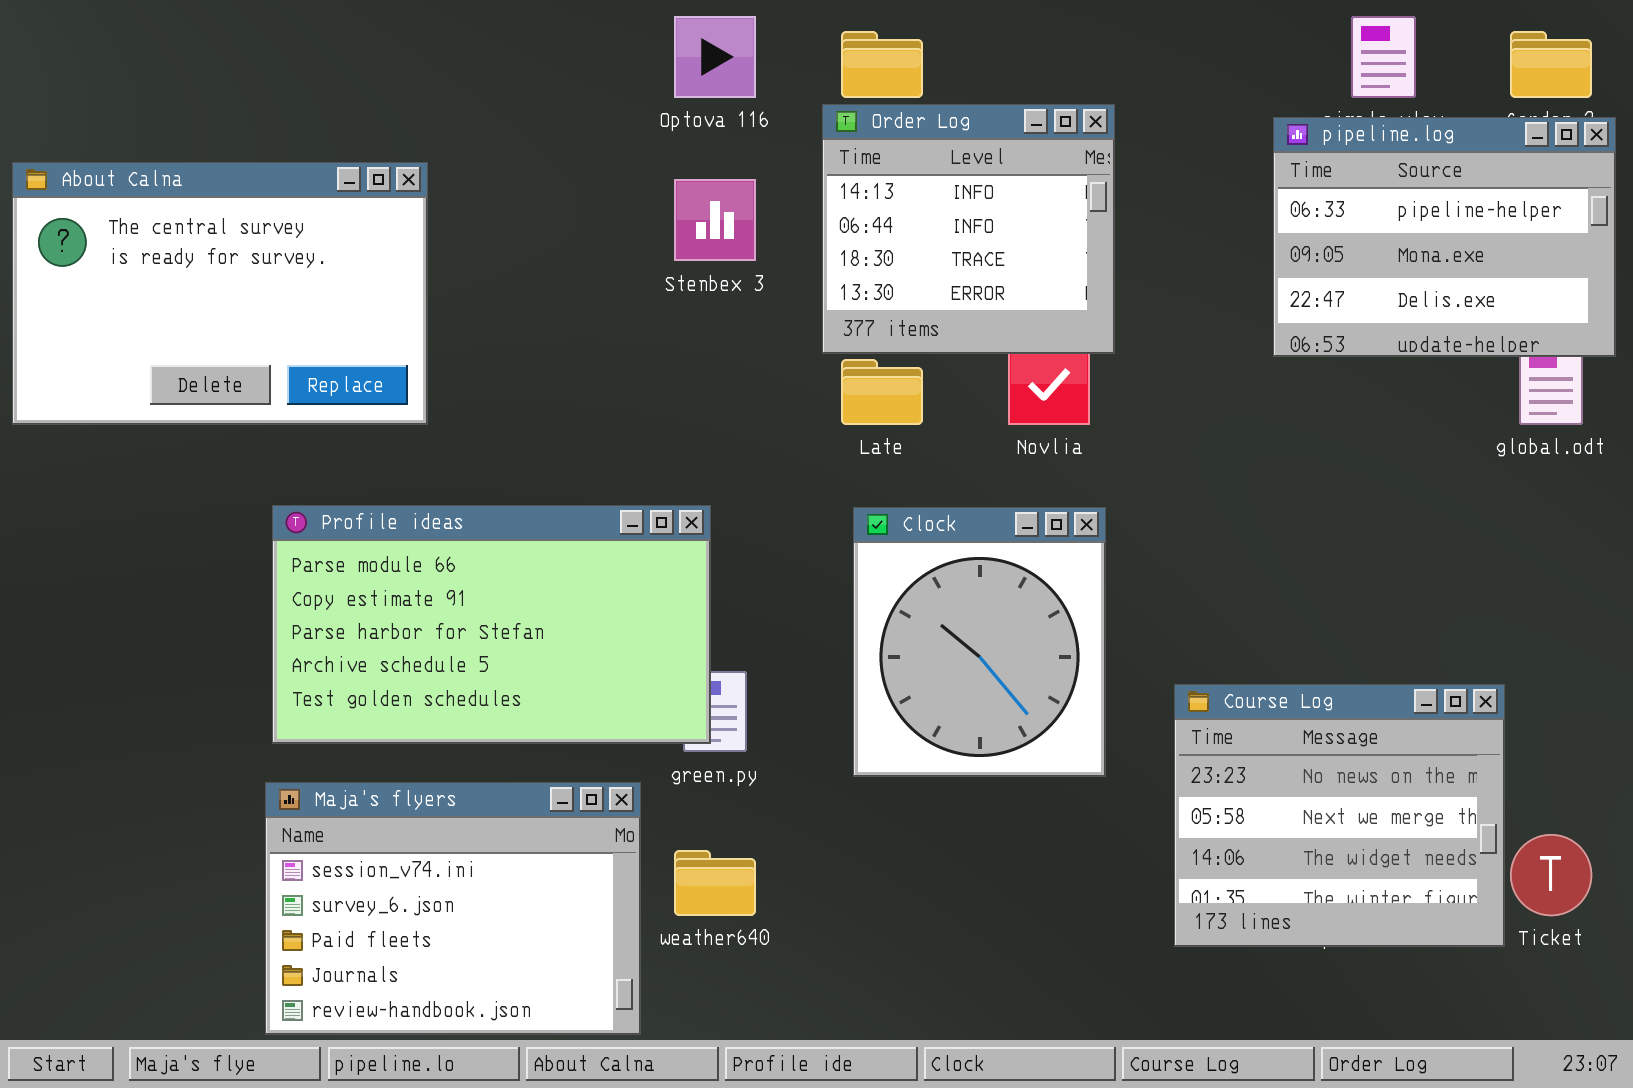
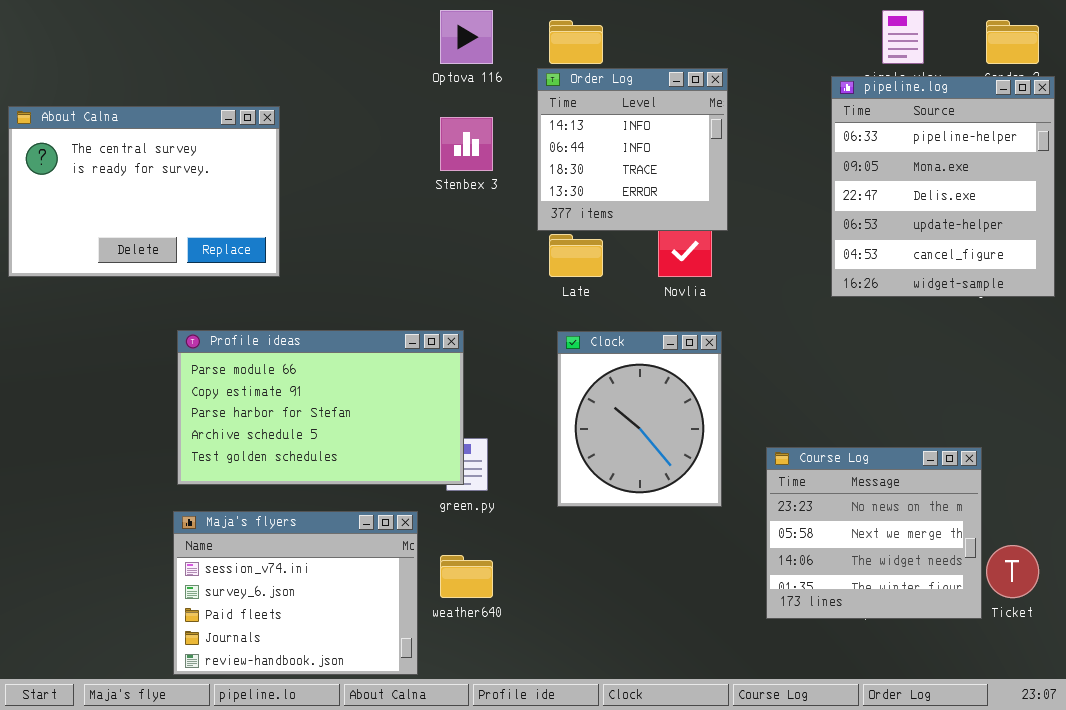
pipeline.log: [1273,117,1616,357] -> [831,76,1055,297], resized

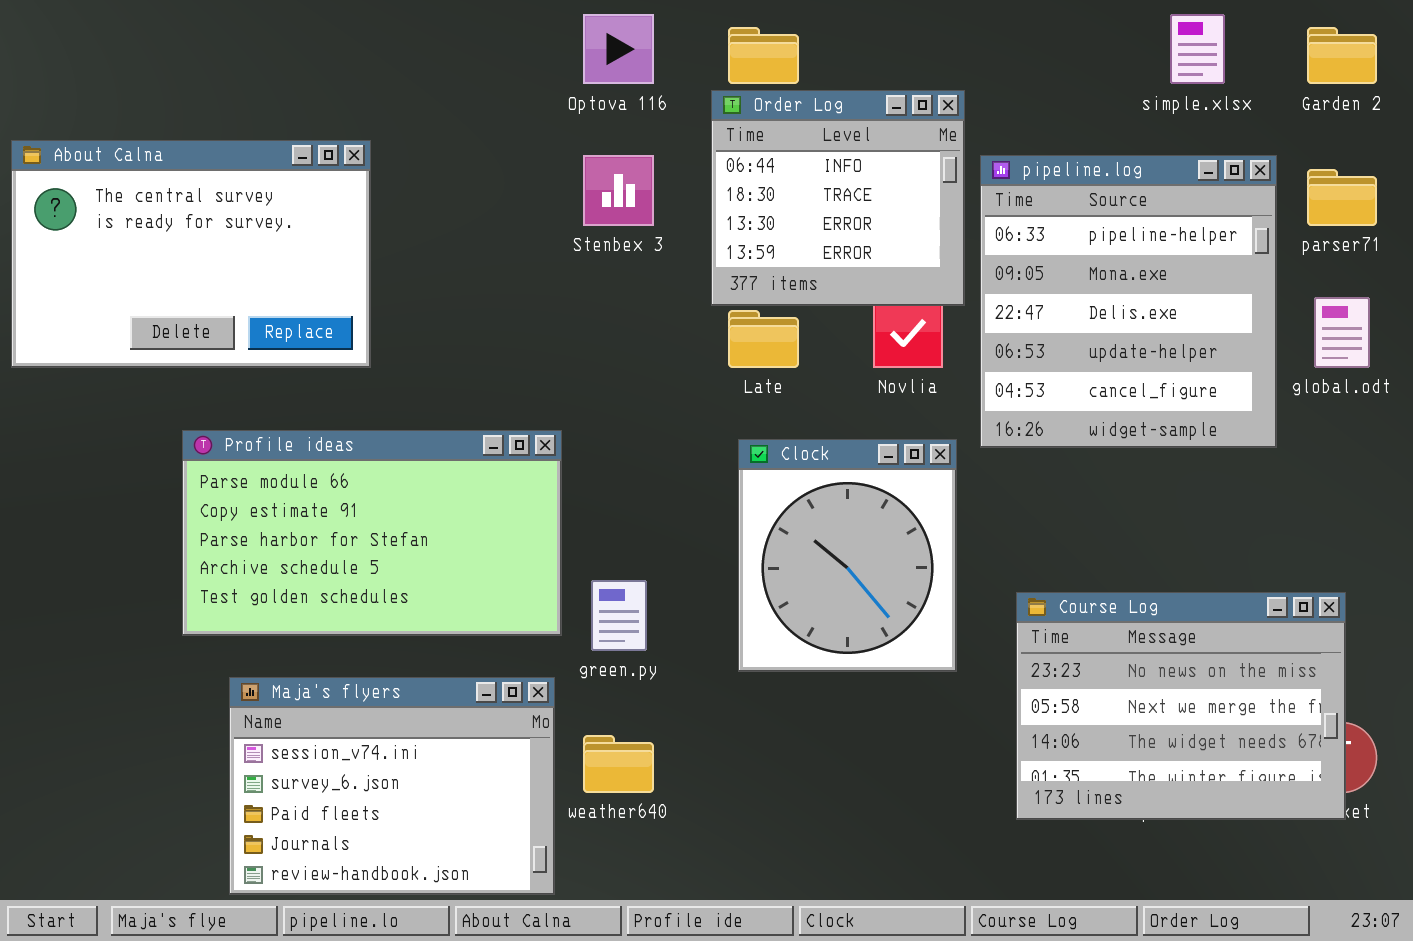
Order Log: [537,68,728,231] -> [711,90,965,306], scrolled down 1 row
pipeline.log: [831,76,1055,297] -> [980,155,1277,448], moved
Profile ideas: [177,330,464,485] -> [182,430,562,636], moved
Course Log: [766,447,982,619] -> [1016,592,1346,820], resized

